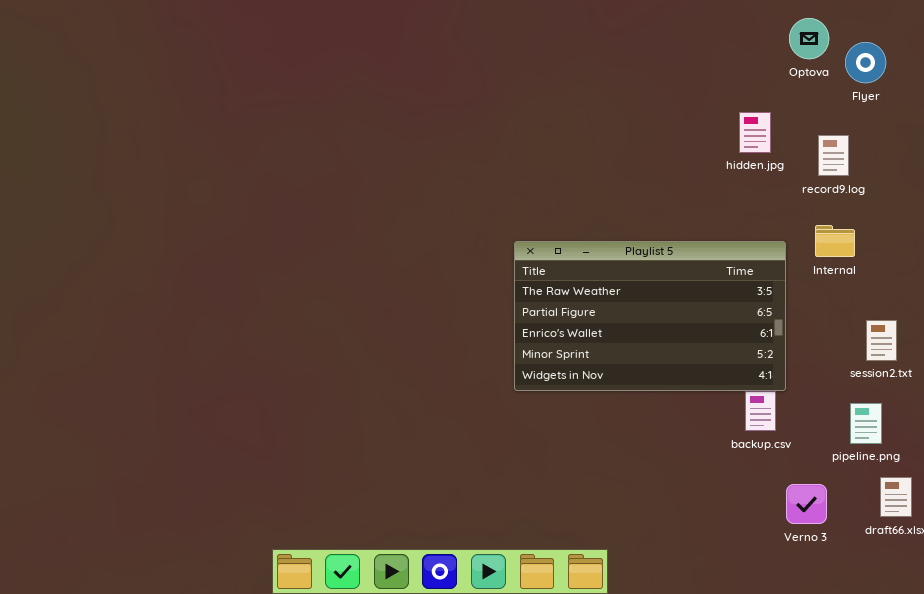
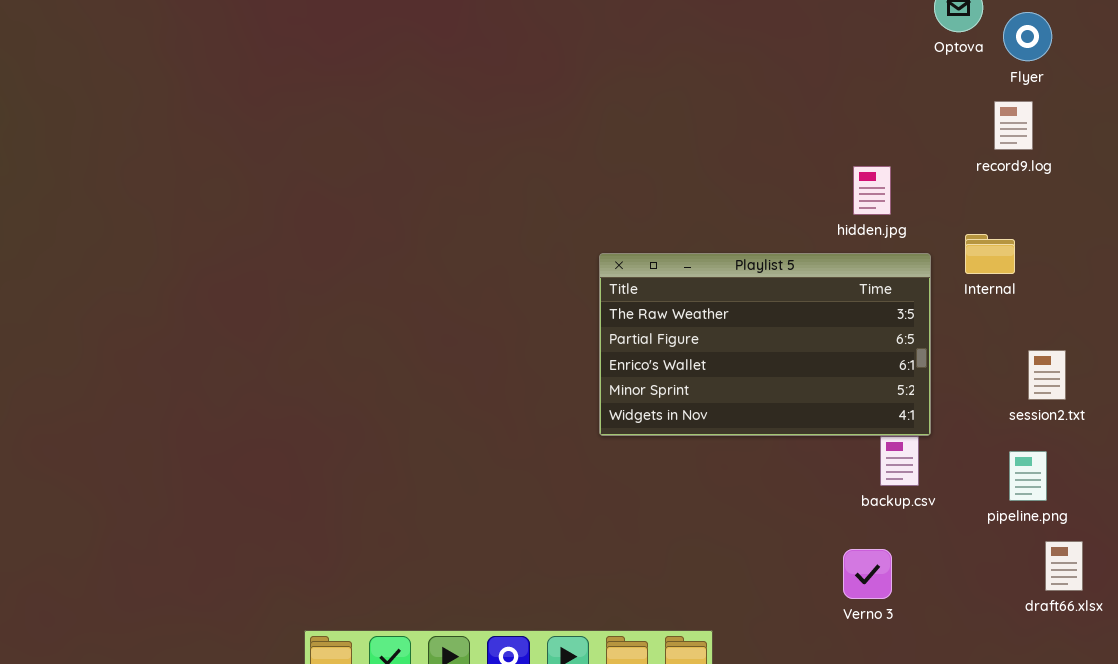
hidden.jpg: [739,112,771,153] -> [853,166,891,215], moved
record9.log: [818,135,849,176] -> [994,101,1033,150], moved
Verno 3: [786,484,827,524] -> [843,549,892,599], moved

